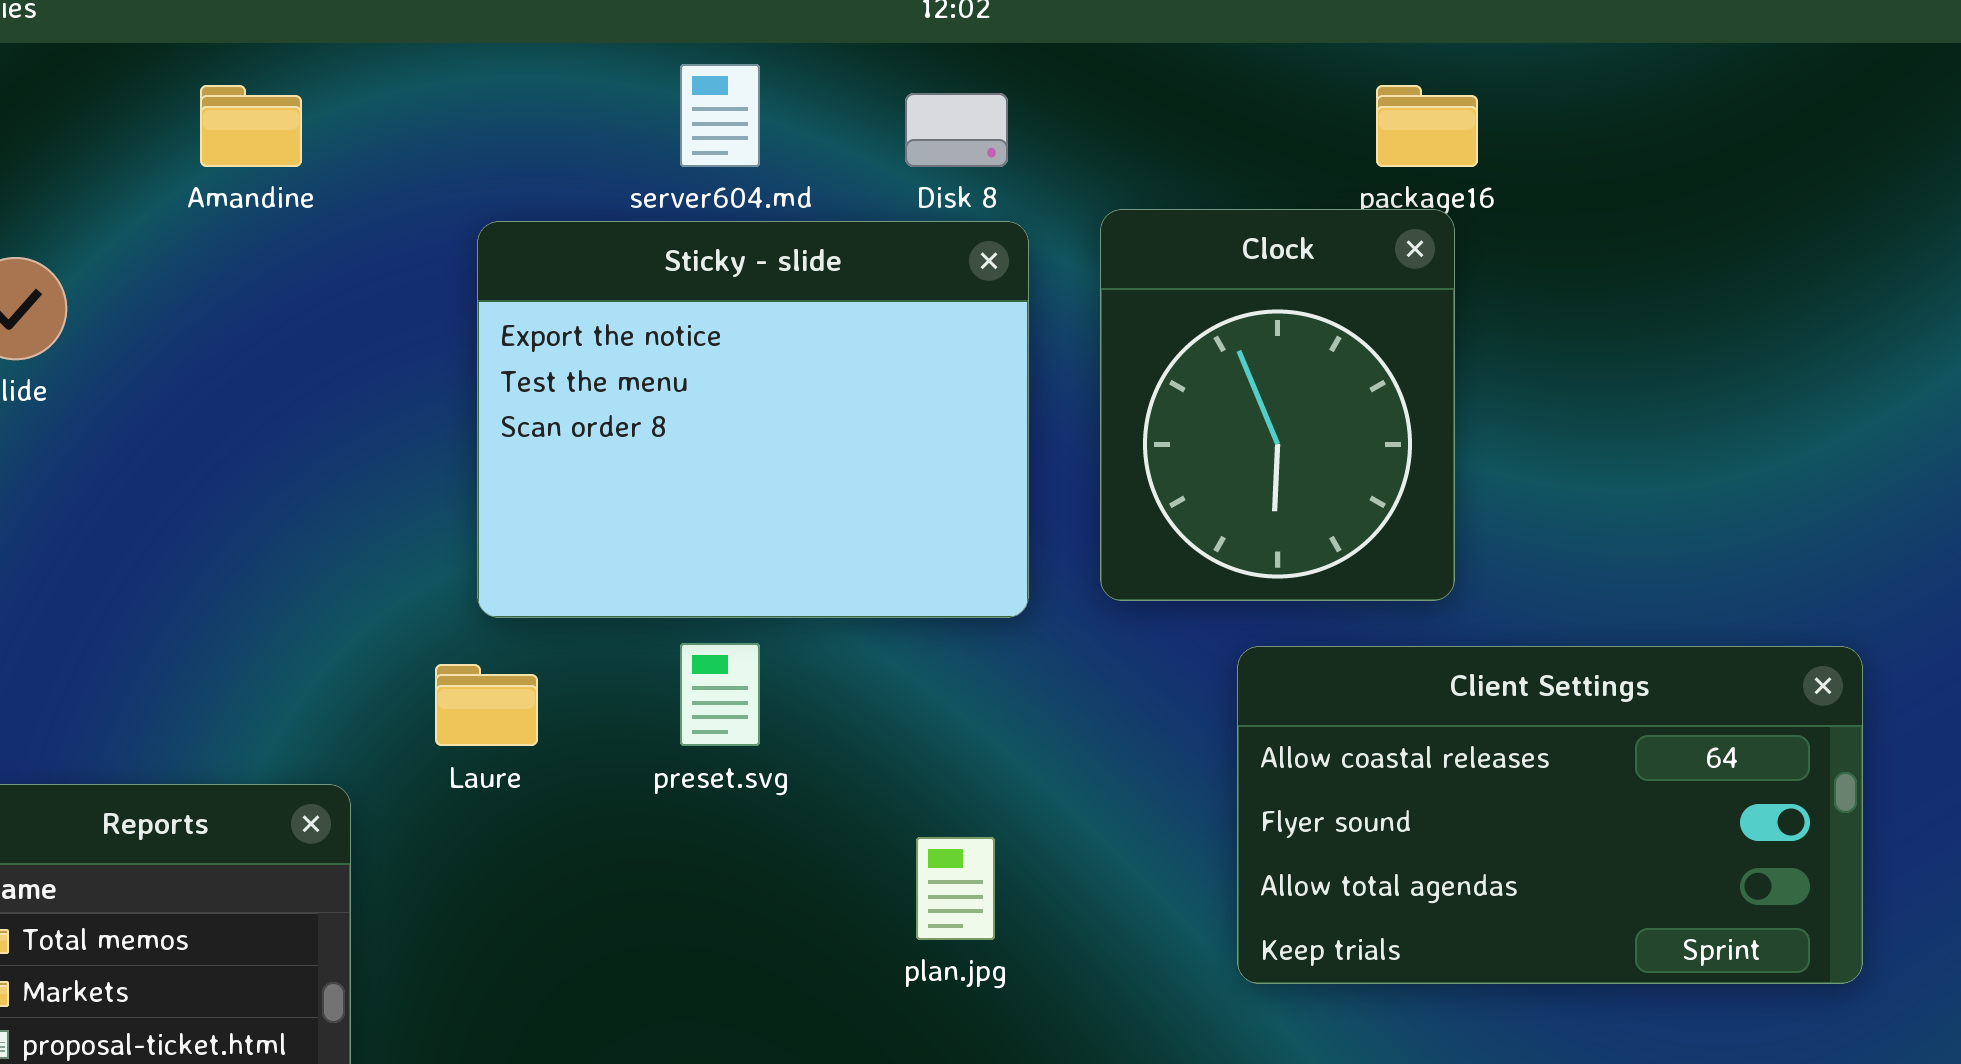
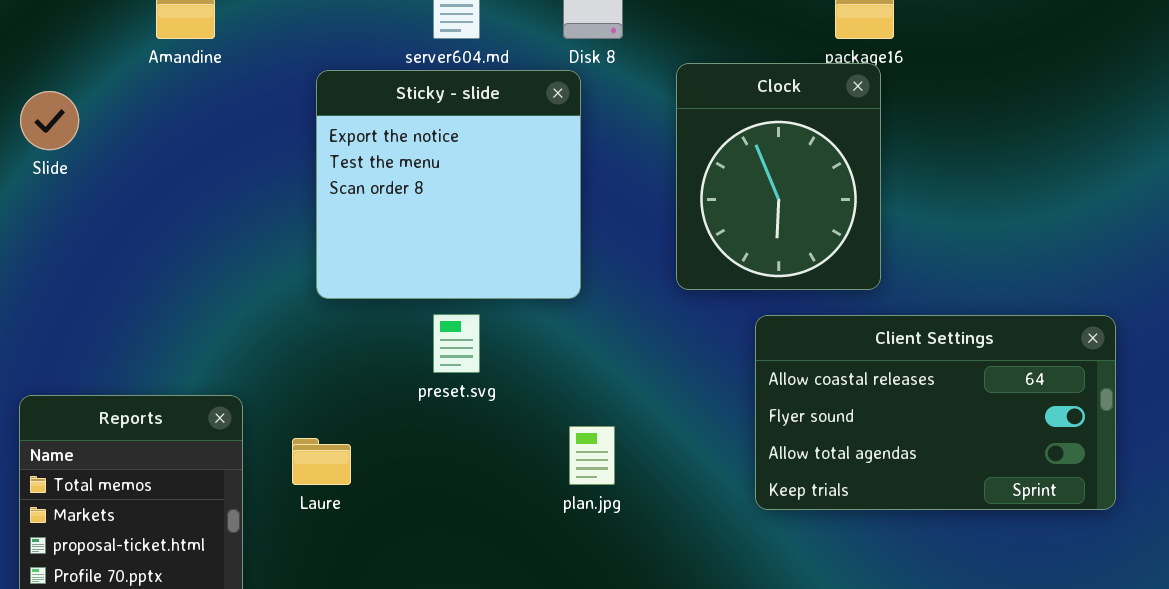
Sticky - slide: [477,221,1029,618] -> [316,70,581,299], resized
Laure: [435,664,538,746] -> [292,438,351,485], moved

